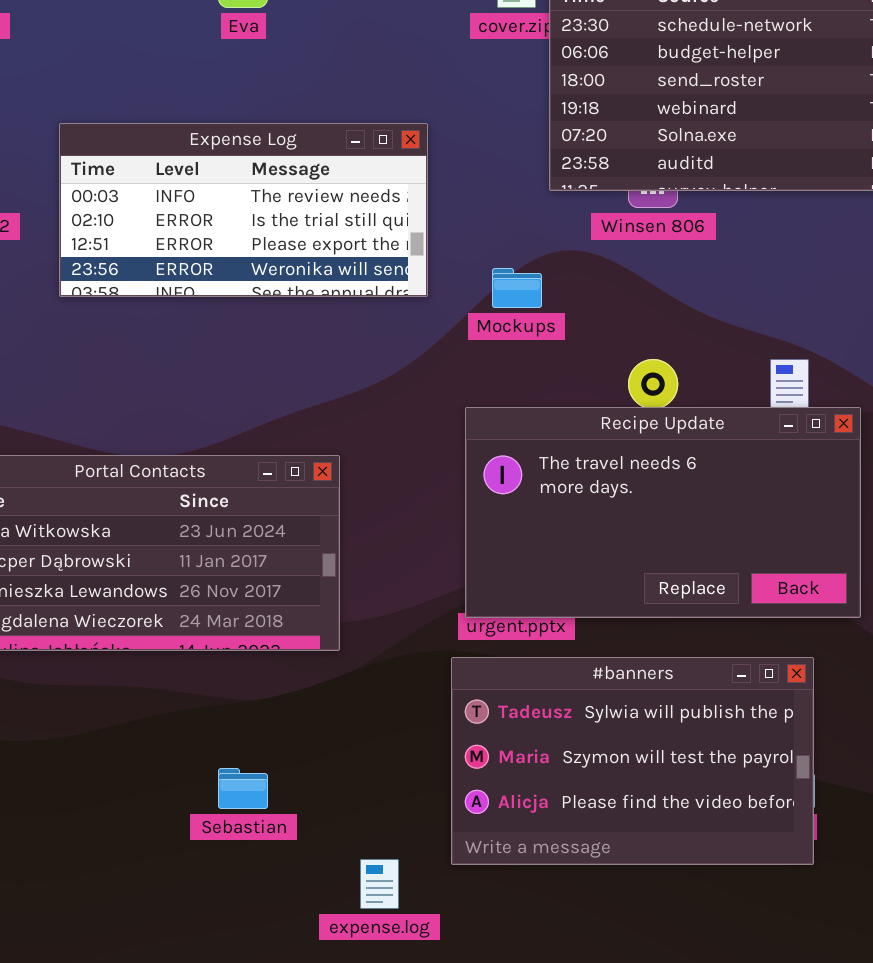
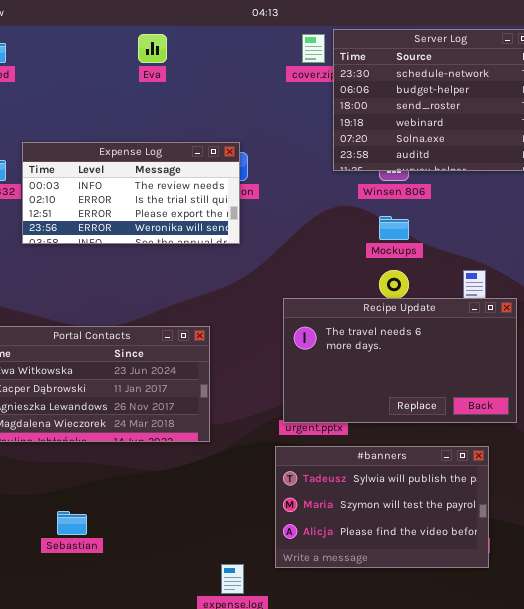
Expense Log: [59,123,428,297] -> [22,142,240,244], moved
Mockups: [492,268,542,308] -> [379,216,409,240], moved
Sebastian: [218,768,268,809] -> [57,511,87,535], moved

